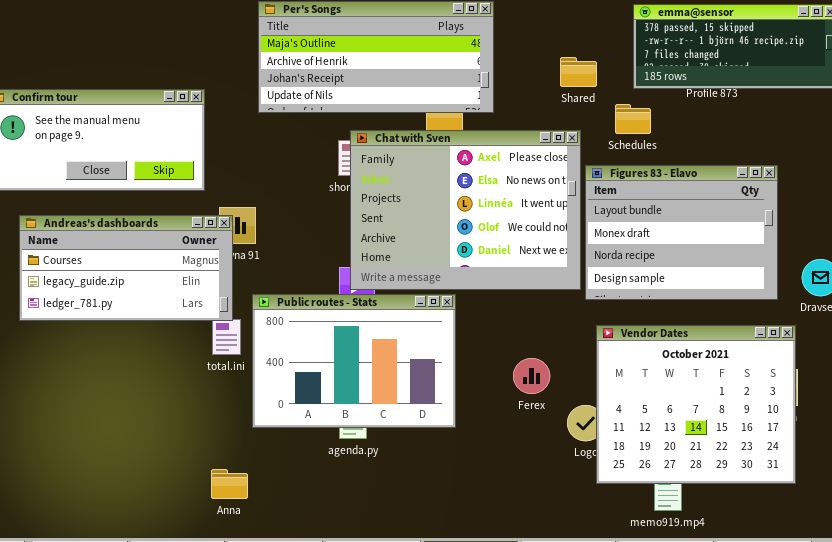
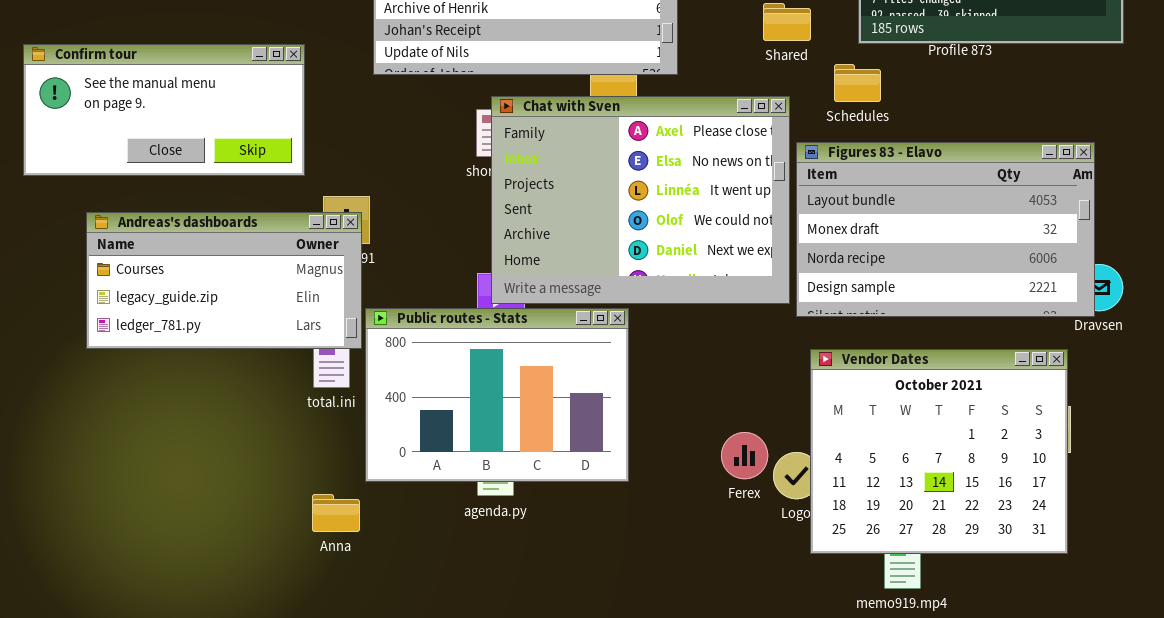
Figures 83 - Elavo: [585,165,778,300] -> [796,142,1095,317], resized
Andreas's dashboards: [19,215,233,321] -> [86,212,362,349], moved
Ferex: [513,358,550,394] -> [721,432,768,479], moved
Anna: [211,469,248,499] -> [312,494,360,532], moved

